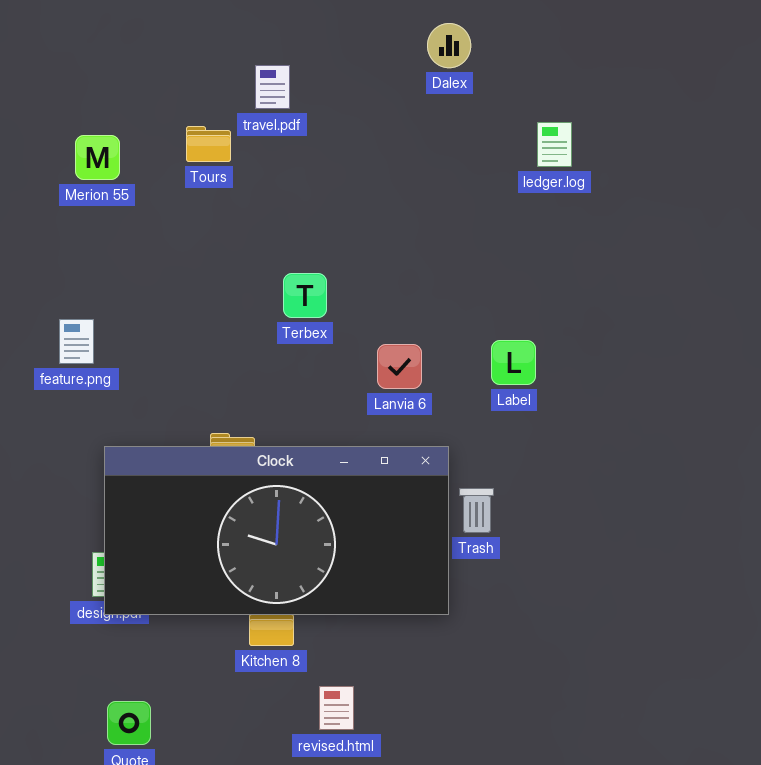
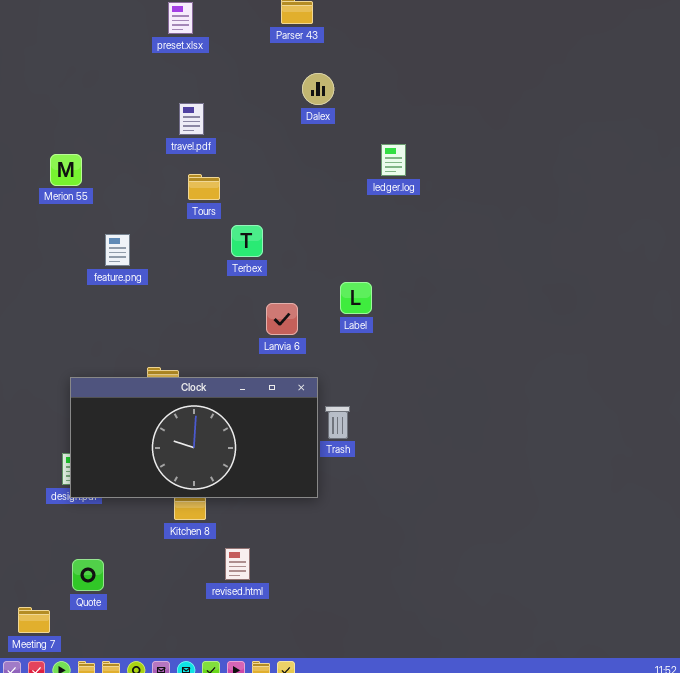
Tours: [186,126,231,162] -> [188,174,220,200], moved
Terbex: [283,273,327,318] -> [231,225,263,257], moved
feature.png: [59,319,94,364] -> [105,234,130,266], moved
Label: [491,340,536,385] -> [340,282,372,314], moved

